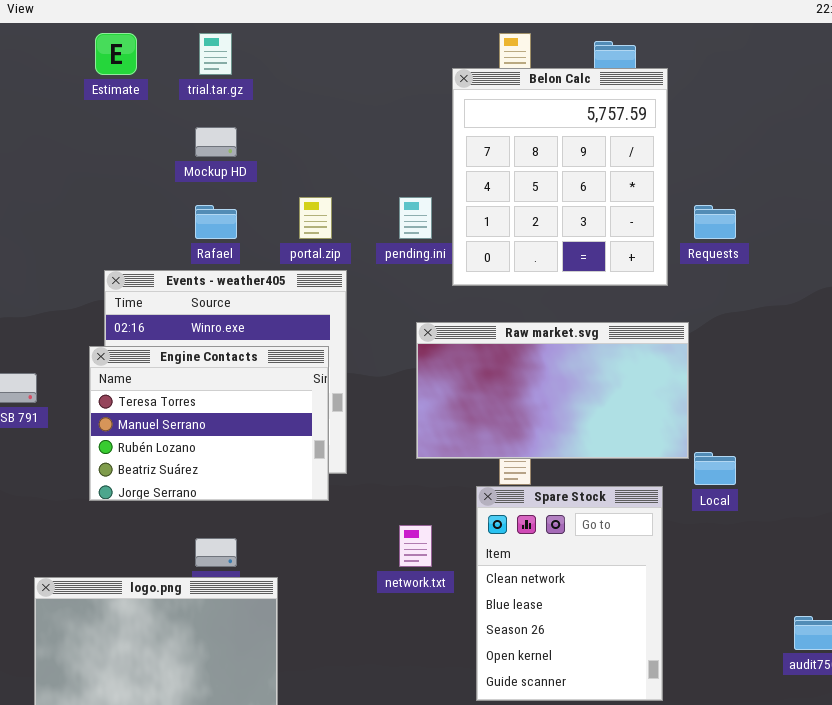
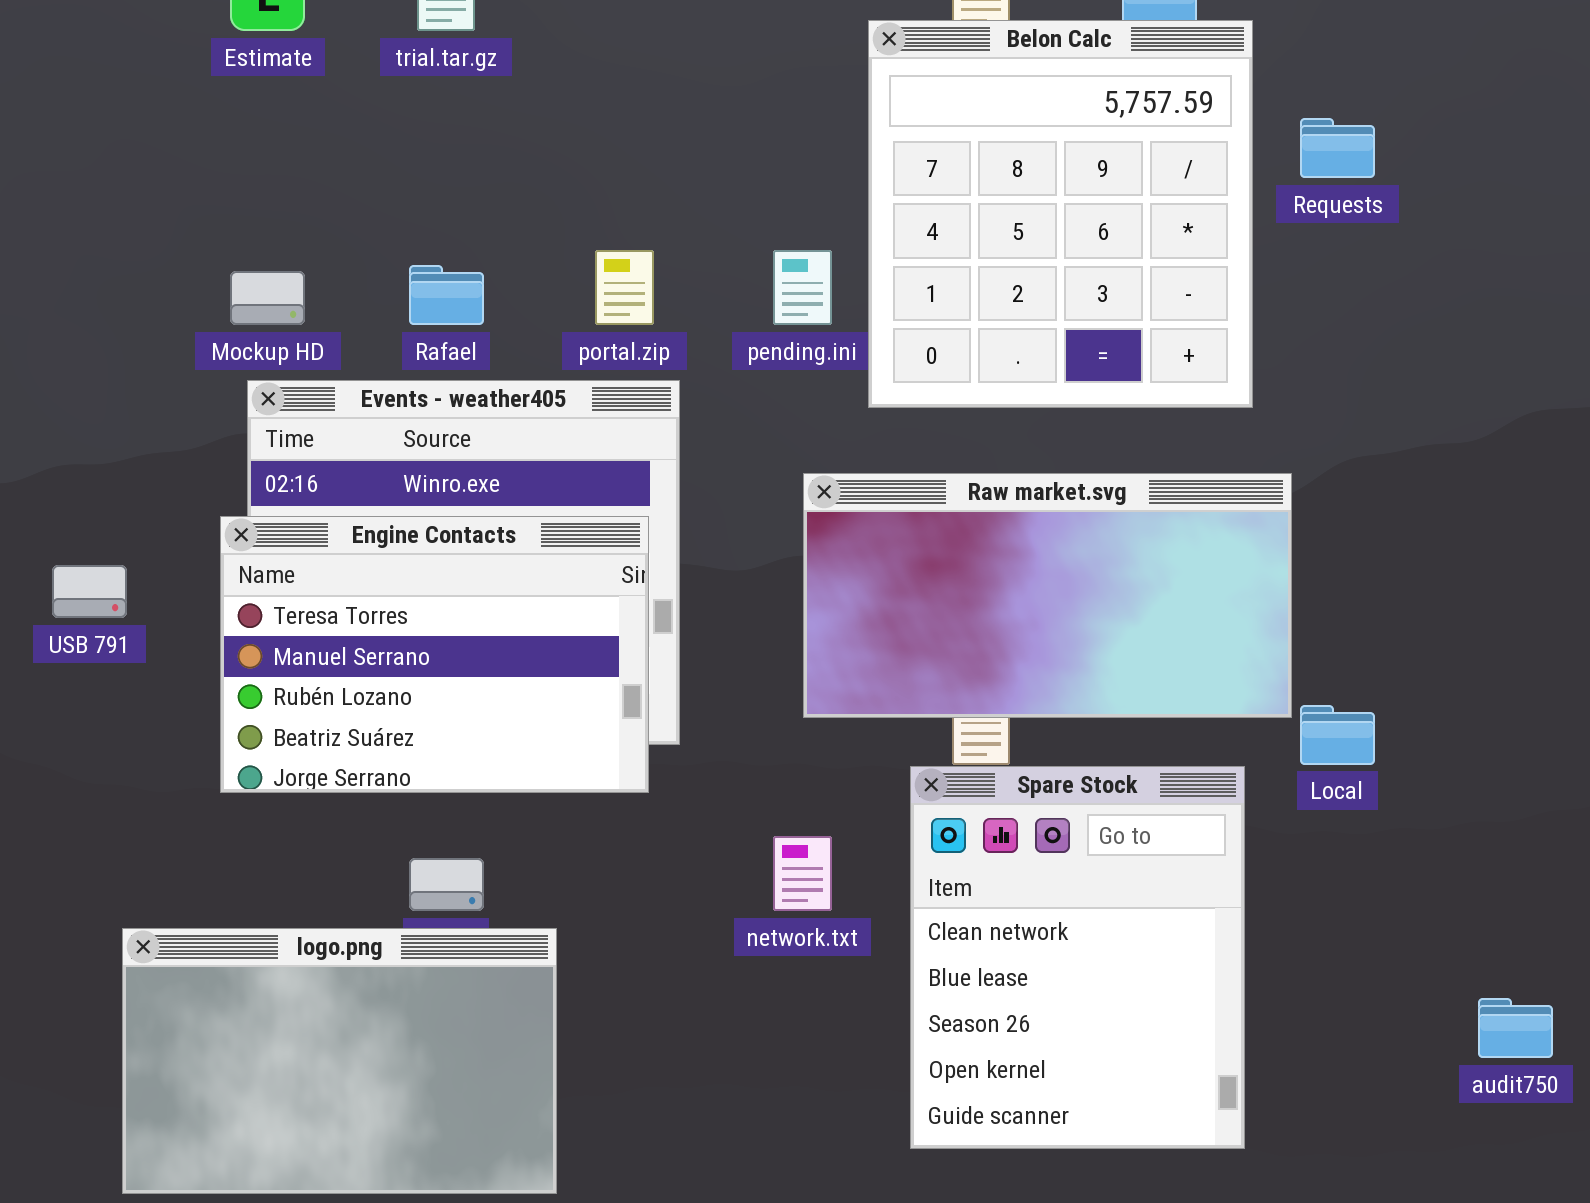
Mockup HD: [195,127,237,157] -> [230,271,305,325], moved
Requests: [694,205,736,239] -> [1300,118,1375,178], moved

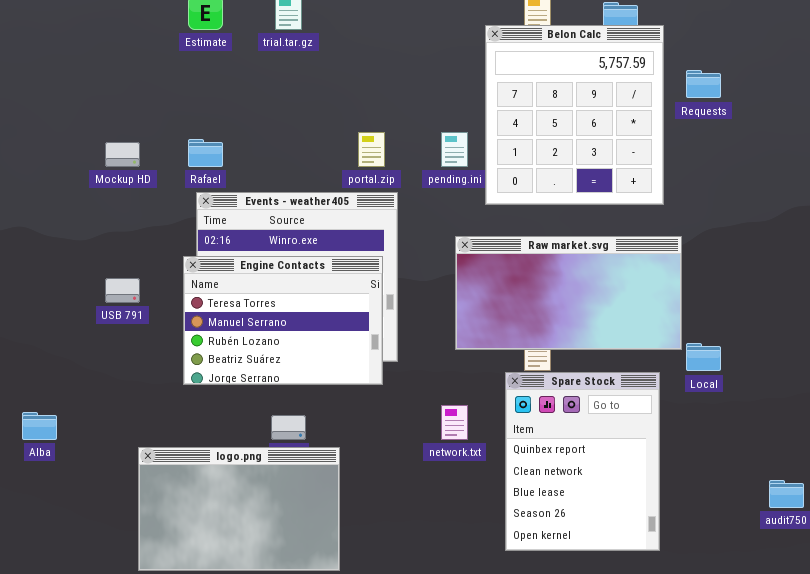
Rafael: [409,265,484,325] -> [188,139,223,167], moved
Mockup HD: [230,271,305,325] -> [105,142,140,167], moved
Spare Stock: [910,766,1245,1149] -> [505,372,660,551], scrolled up 1 row

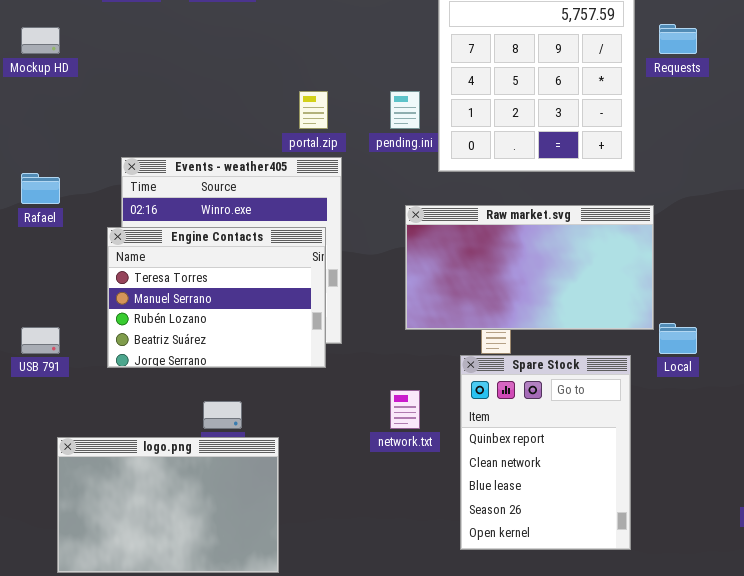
Rafael: [188,139,223,167] -> [21,173,60,204], moved
Mockup HD: [105,142,140,167] -> [21,27,60,54], moved
USB 791: [105,278,140,303] -> [21,327,60,354], moved

